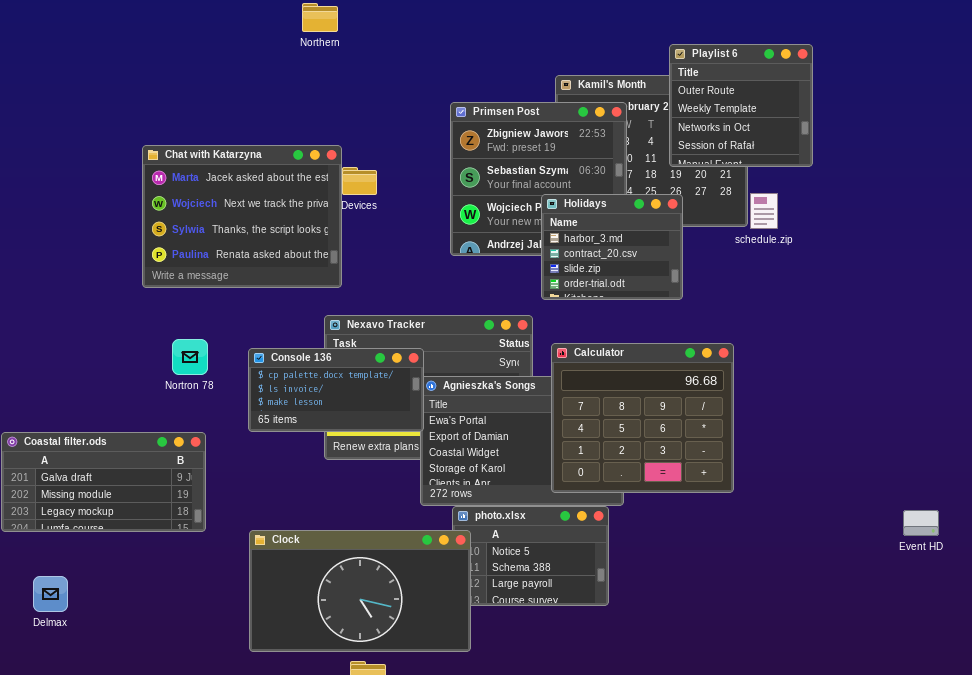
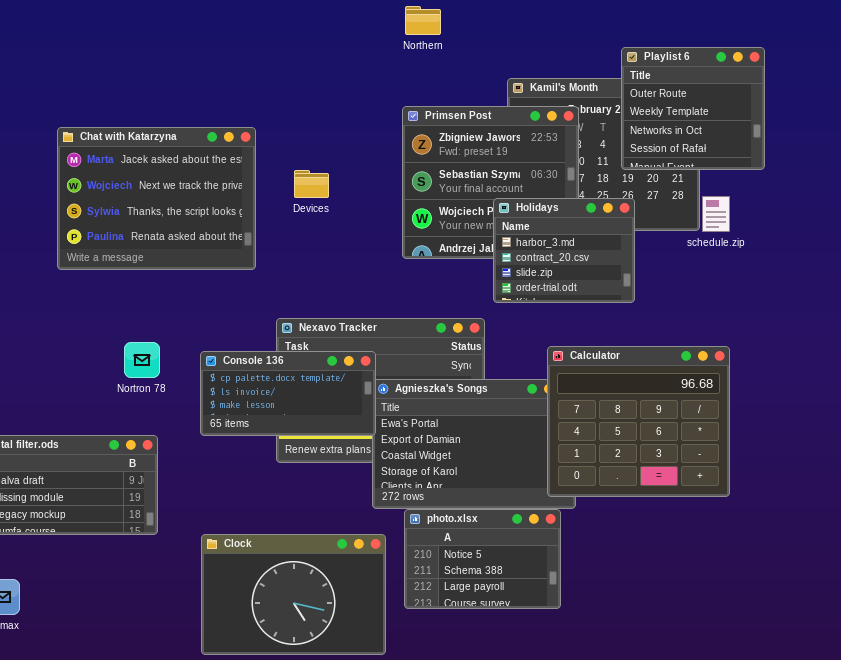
Northern: [302,3,338,32] -> [405,6,441,35], moved
Chat with Katarzyna: [142,145,342,288] -> [57,127,256,270], moved
Calculator: [551,343,734,493] -> [547,346,730,497], moved
Clock: [249,530,471,652] -> [201,534,386,655], resized

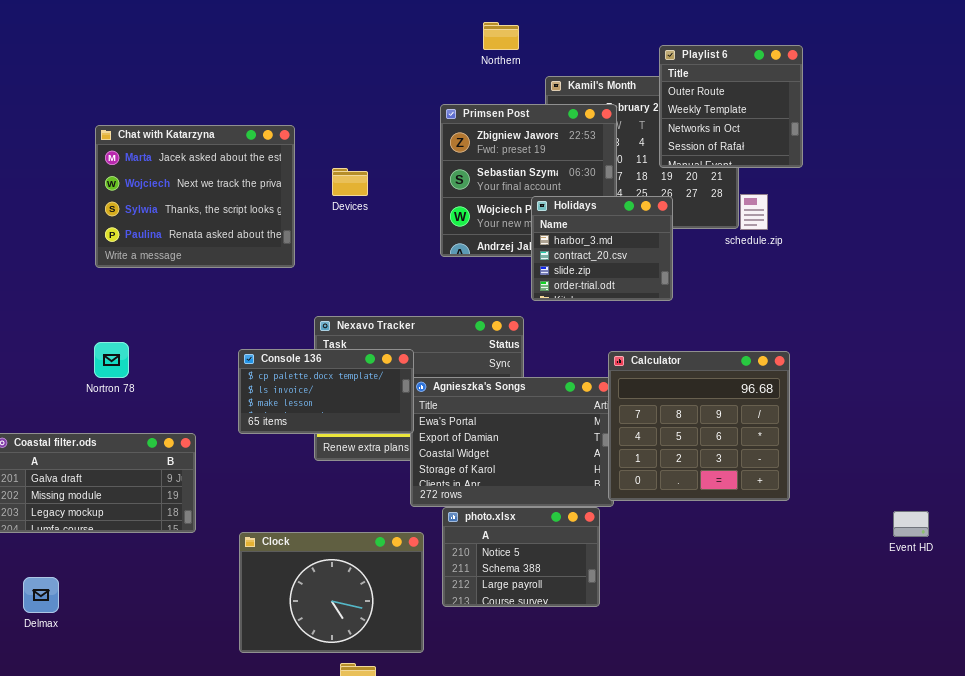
Northern: [405,6,441,35] -> [483,22,519,50], moved
Nortron 78: [124,342,160,378] -> [94,342,129,378], moved
Calculator: [547,346,730,497] -> [608,351,790,501], moved

